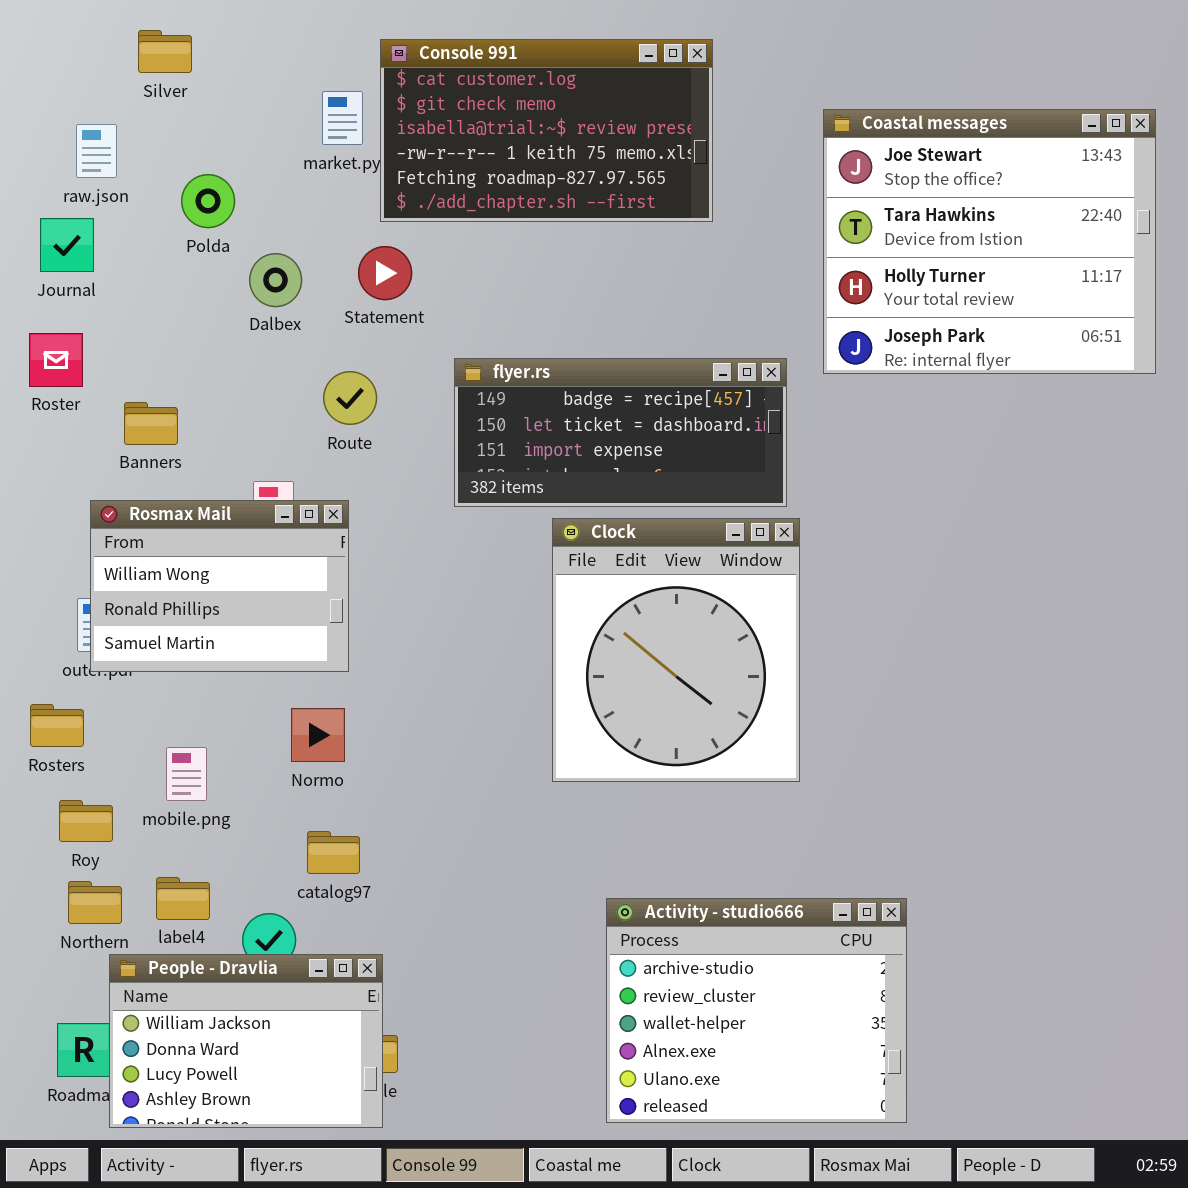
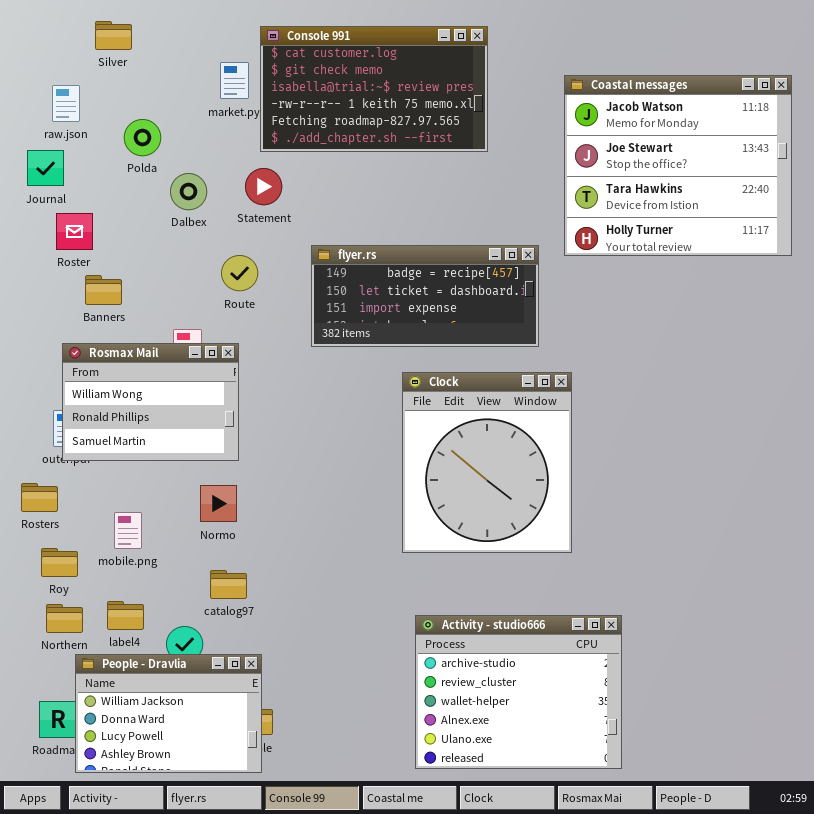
Coastal messages: [823,109,1156,374] -> [564,75,792,256], scrolled up 1 row
Roster: [29,333,83,387] -> [56,213,93,250], moved
Clock: [552,518,800,782] -> [402,372,572,553], moved

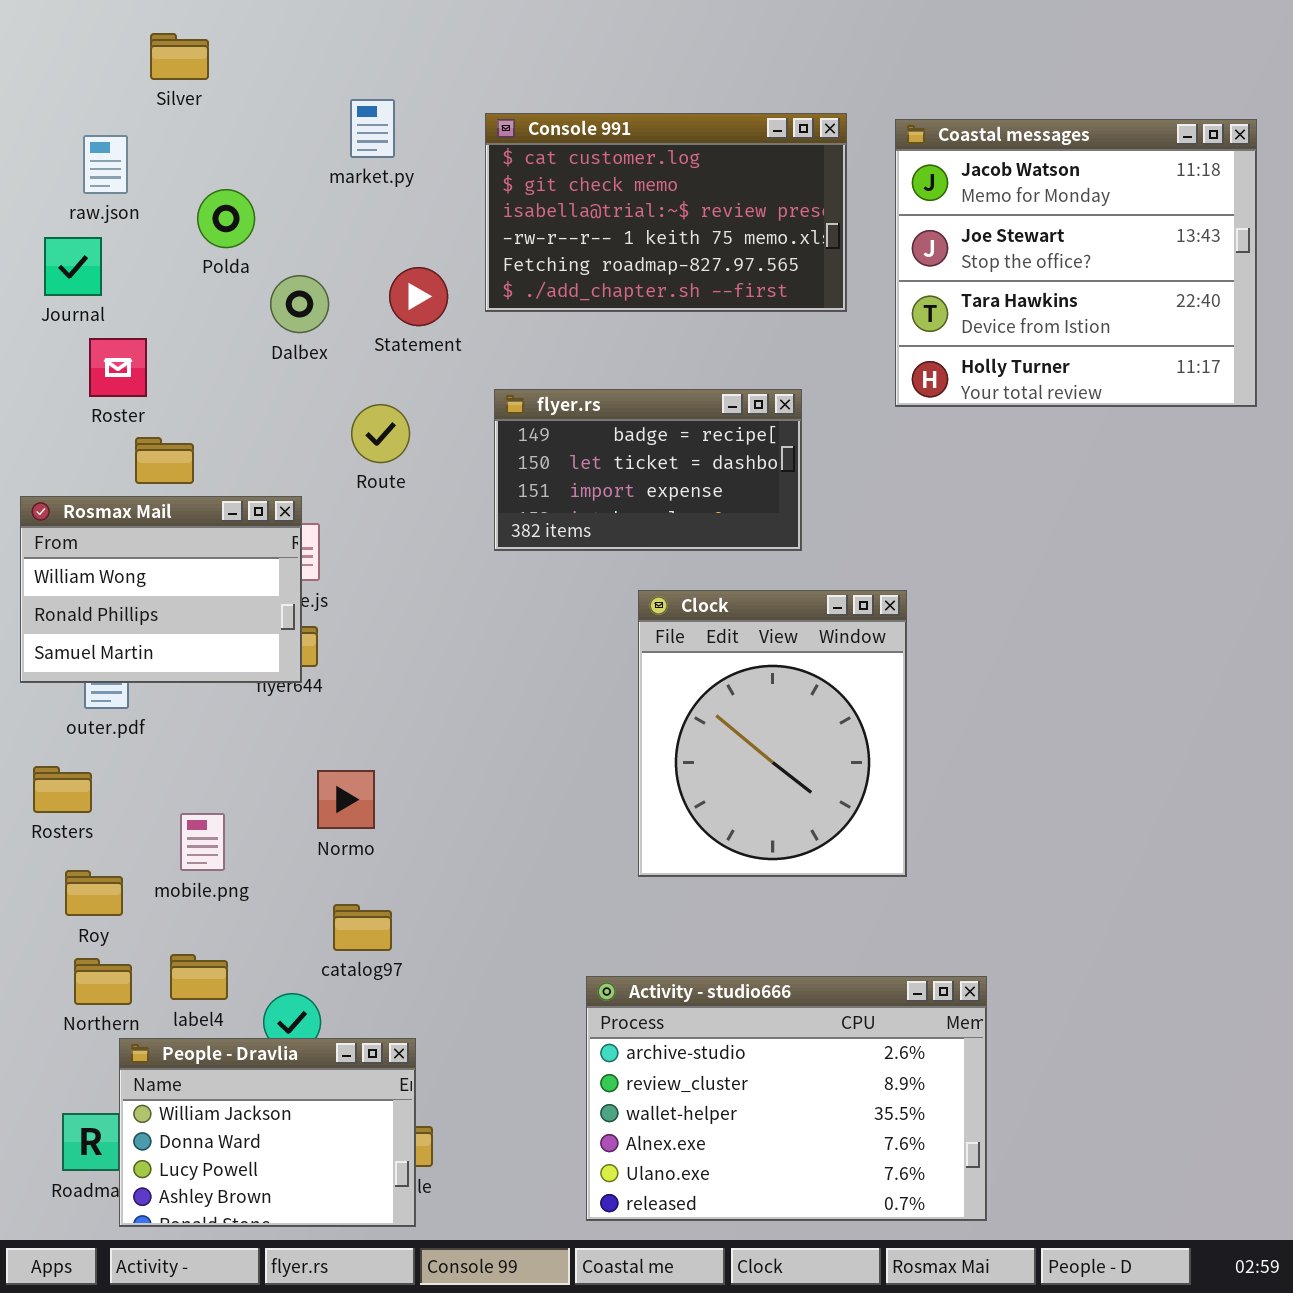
Console 991: [260,26,488,152] -> [485,113,847,312], moved
flyer.rs: [311,245,539,347] -> [494,389,802,551], resized
Rosmax Mail: [62,343,239,461] -> [20,496,302,683], moved
Activity - studio666: [415,615,622,769] -> [586,976,987,1221], resized

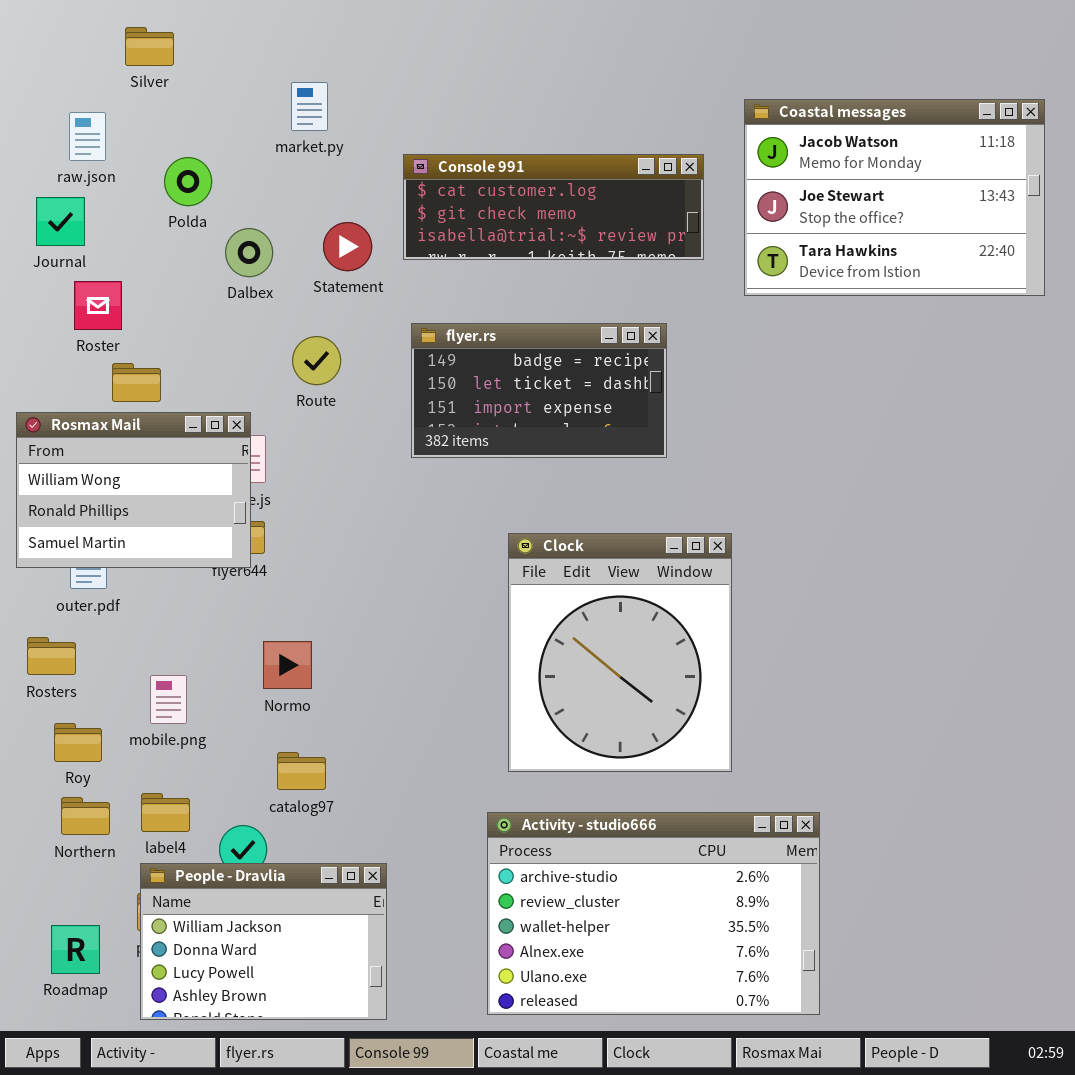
Console 991: [485,113,847,312] -> [403,154,704,260], resized
Coastal messages: [895,119,1257,407] -> [744,99,1045,296], resized
Clock: [638,590,907,877] -> [508,533,732,772], moved
People - Dravlia: [119,1038,416,1227] -> [140,863,387,1020], moved

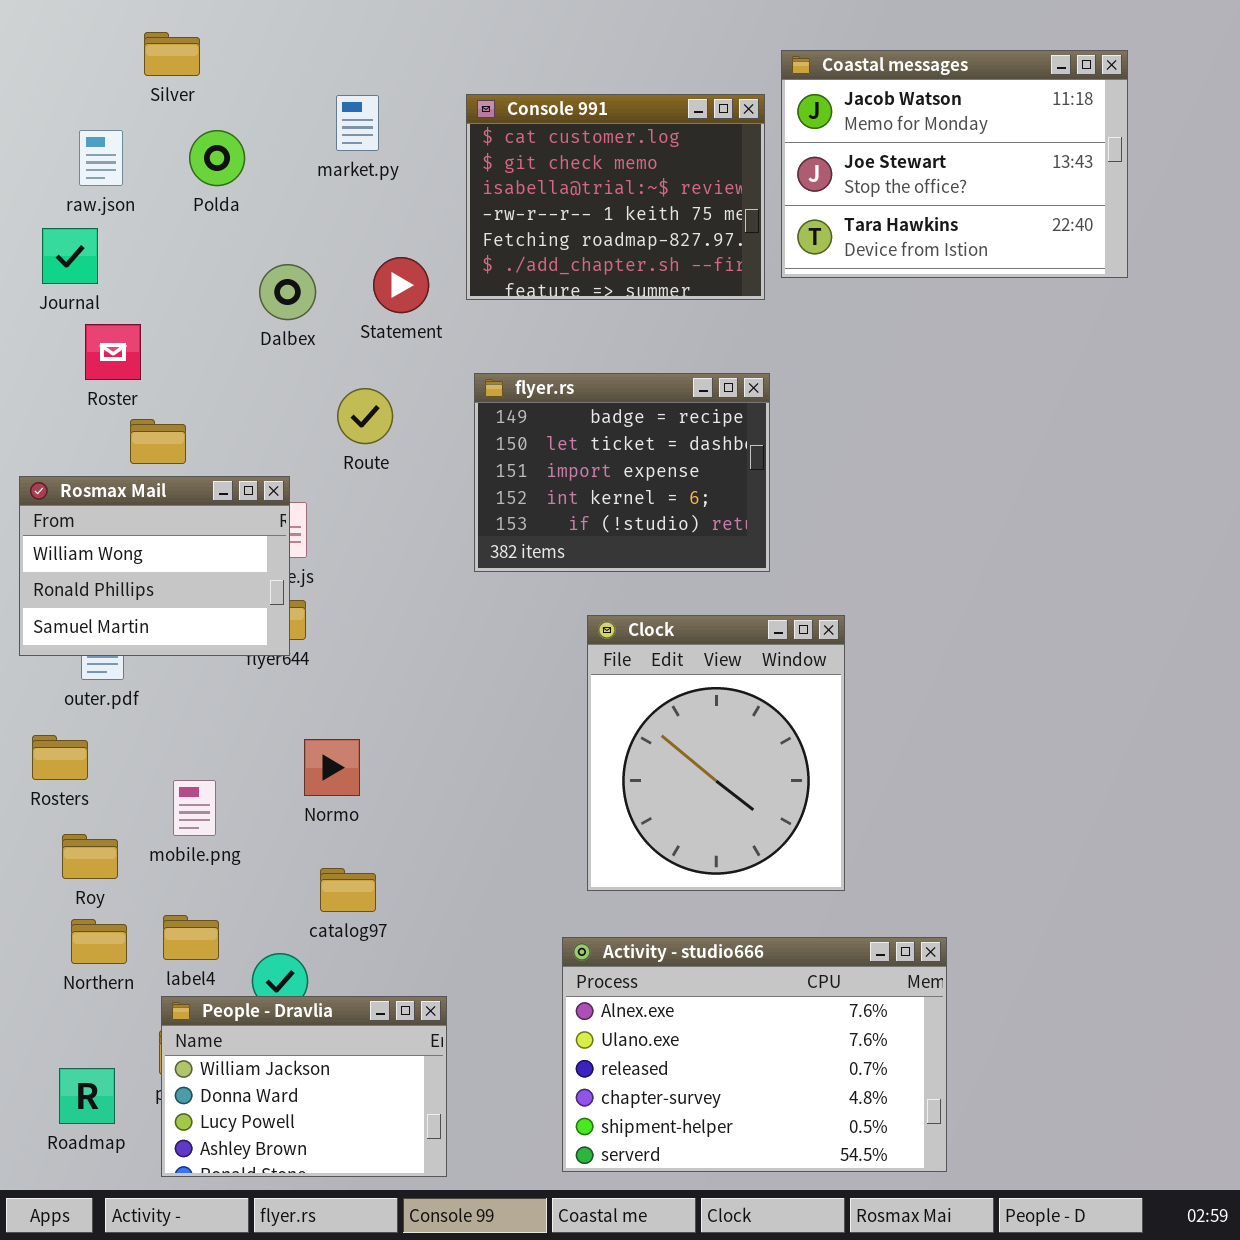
Coastal messages: [744,99,1045,296] -> [781,50,1128,278], moved
Console 991: [403,154,704,260] -> [466,94,765,300], resized
Polda: [164,157,212,206] -> [189,130,245,186], moved
flyer.rs: [411,323,667,458] -> [474,373,770,572], resized
Activity - studio666: [487,812,820,1015] -> [562,937,947,1172], scrolled down 3 rows

